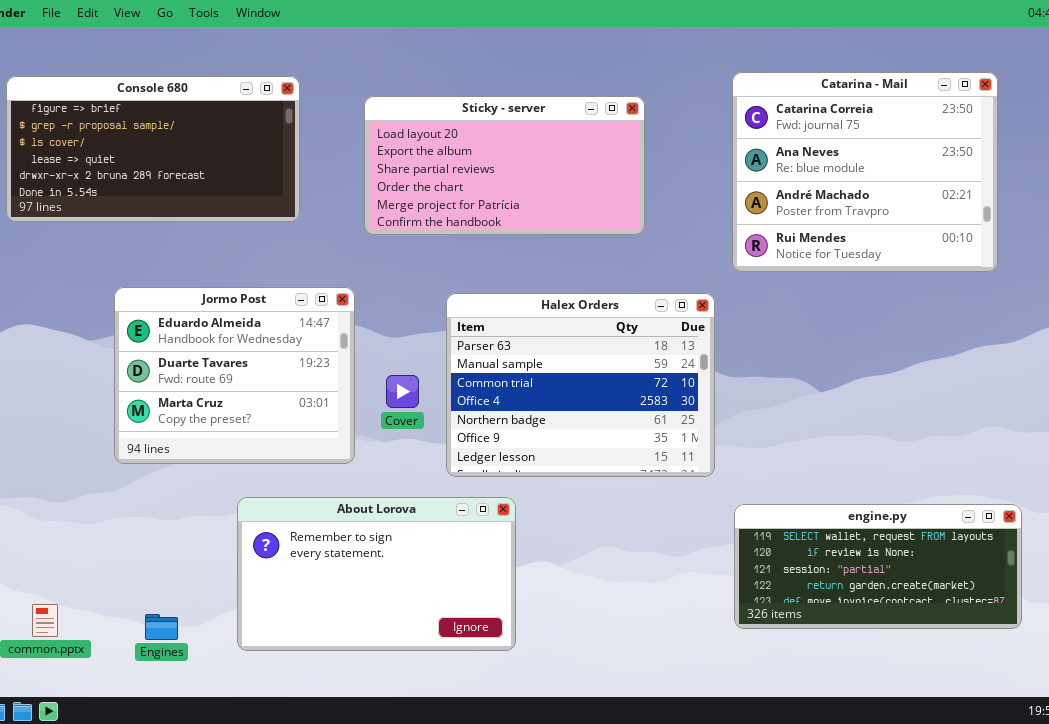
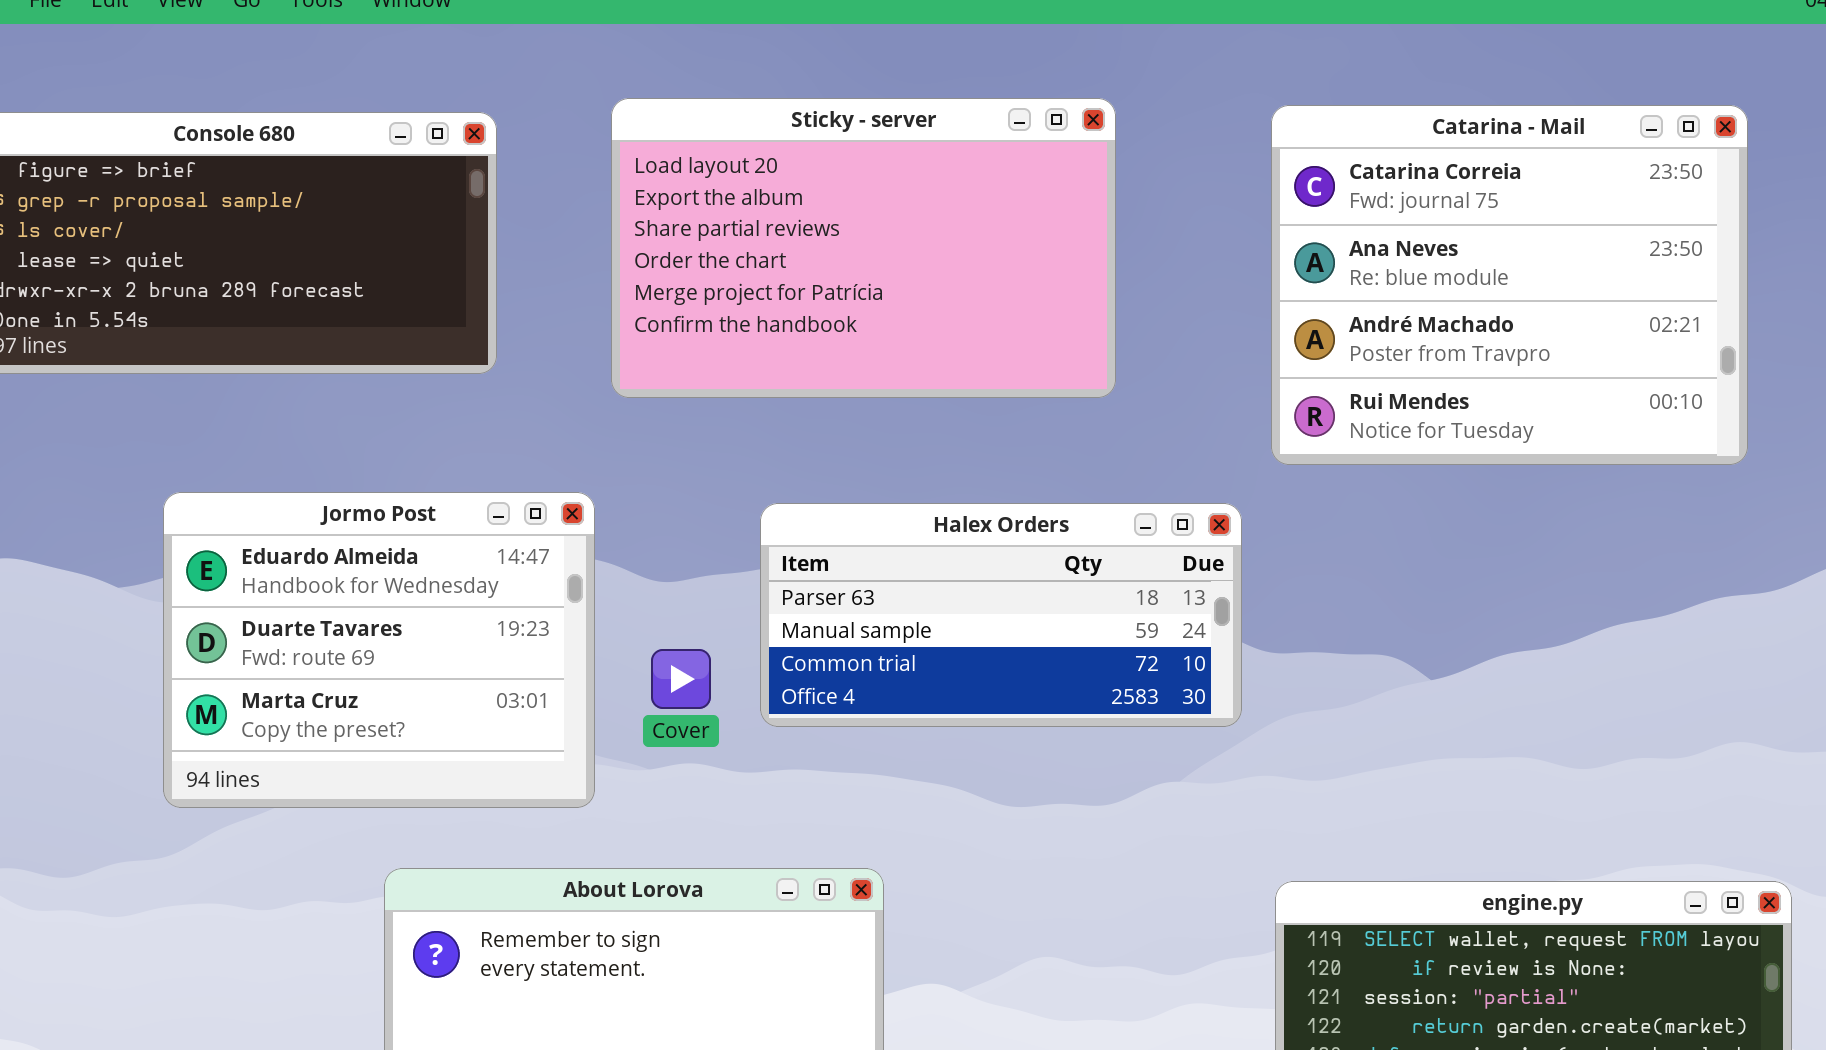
Sticky - server: [364,96,645,235] -> [611,98,1116,398], resized
Halex Orders: [446,293,715,477] -> [760,503,1242,727], resized

